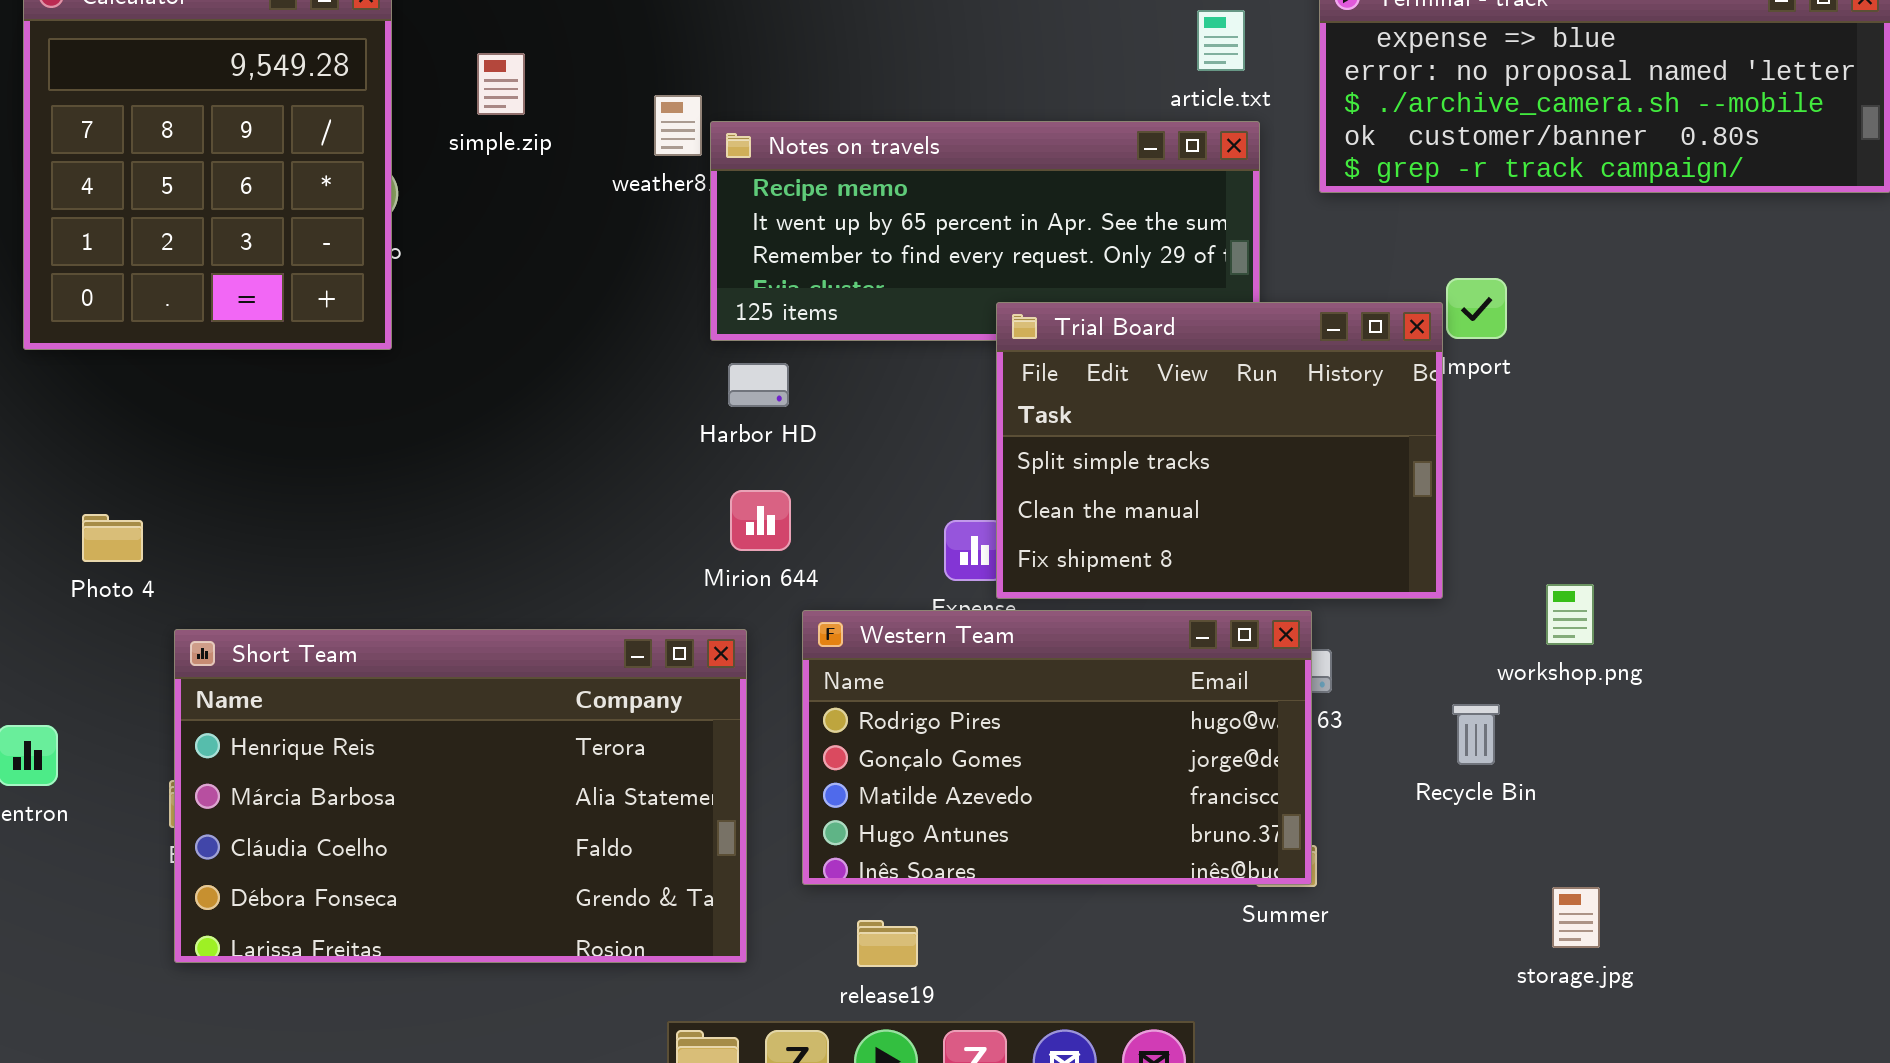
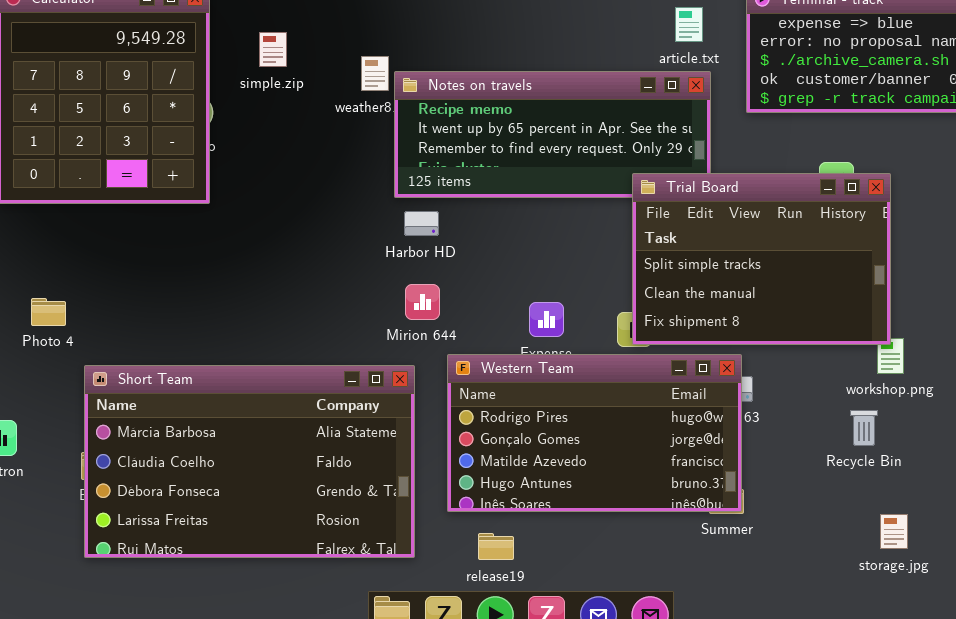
Trial Board: [996,302,1443,599] -> [632,173,891,345], moved
Short Team: [174,629,747,963] -> [84,365,415,558], scrolled down 1 row
Recycle Bin: [1452,704,1500,765] -> [850,410,878,446], moved

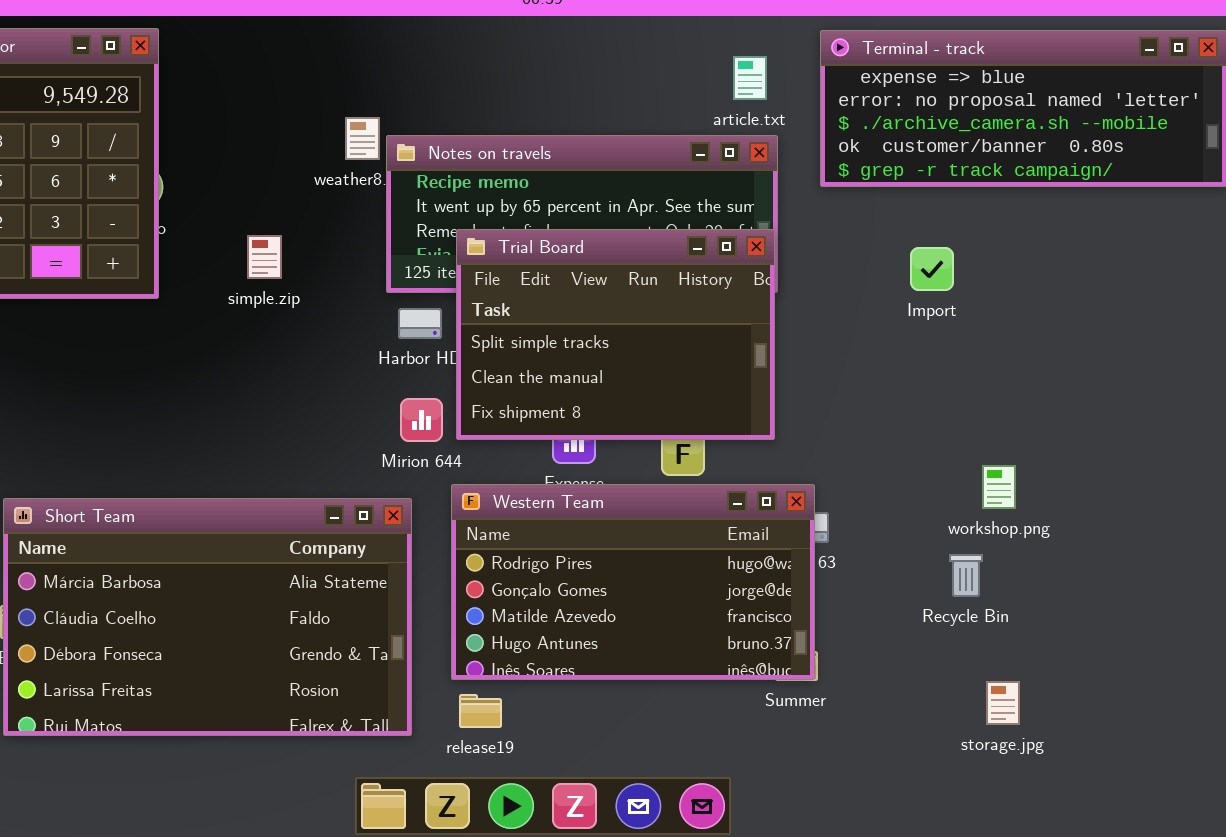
simple.zip: [259,32,287,67] -> [247,235,282,279], moved
Trial Board: [632,173,891,345] -> [456,229,775,440], moved
release19: [478,533,514,560] -> [459,694,502,728], moved

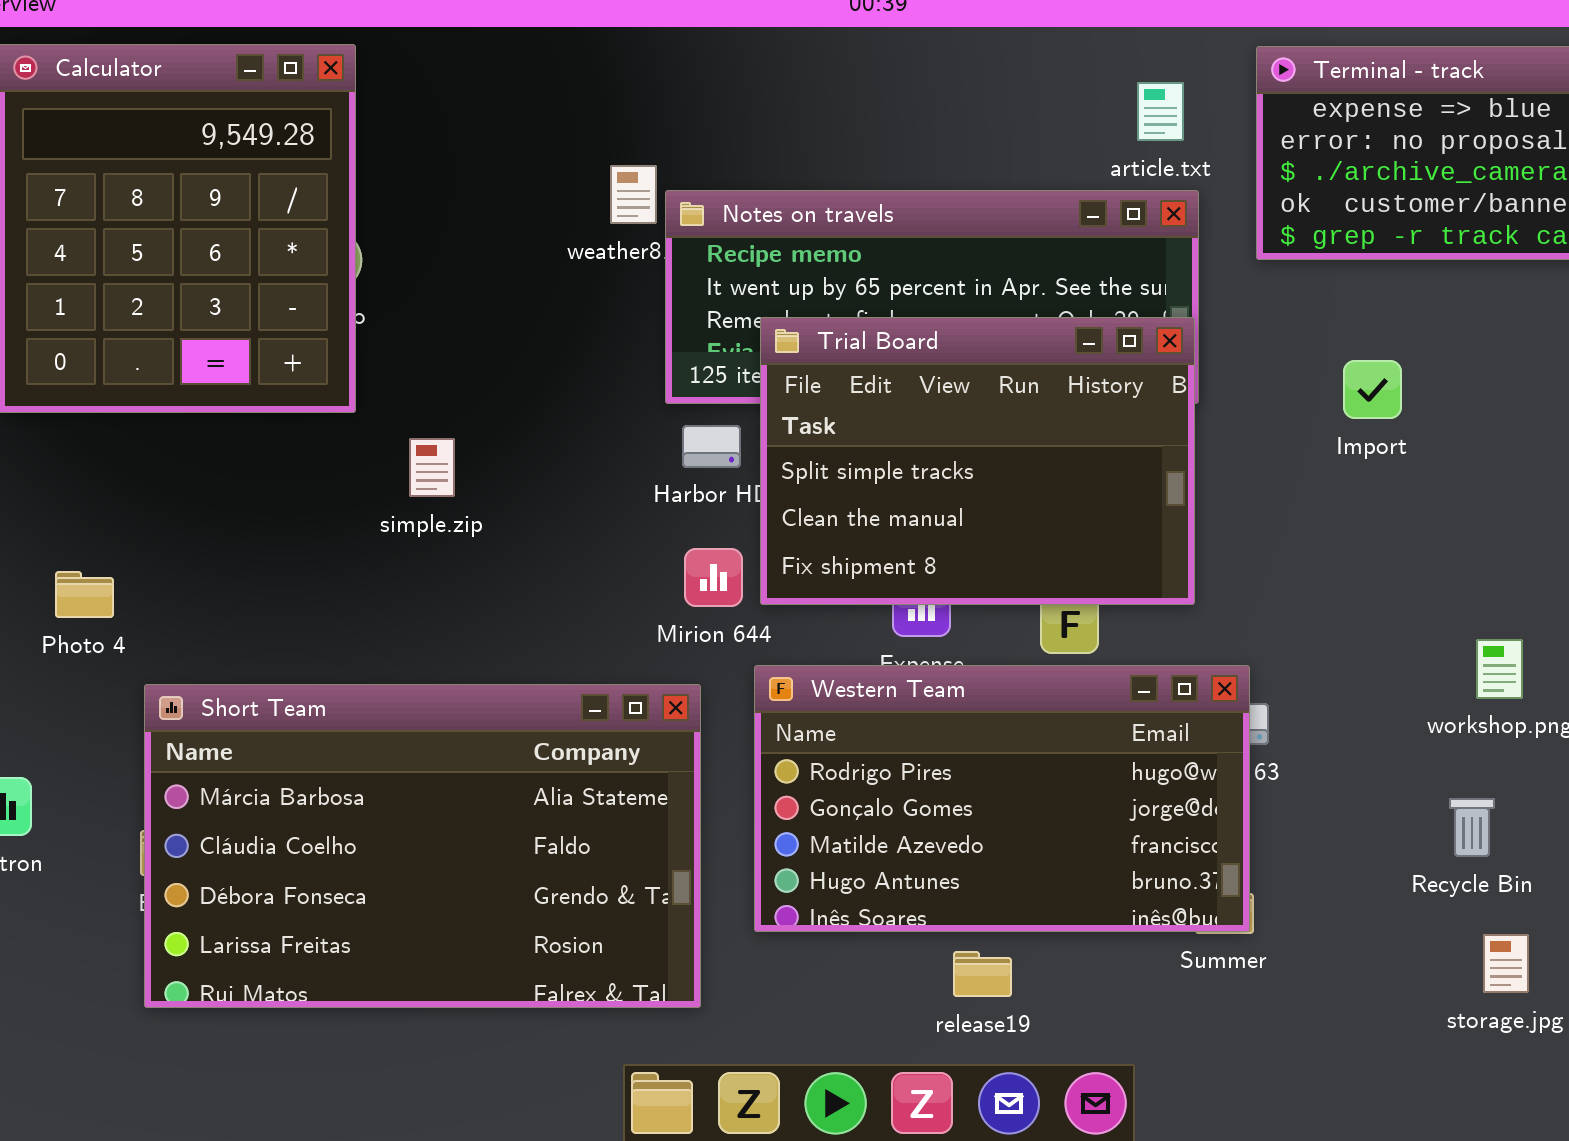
simple.zip: [247,235,282,279] -> [409,438,455,497], moved
Import: [910,247,954,291] -> [1343,360,1402,419], moved
Recycle Bin: [949,554,983,597] -> [1449,798,1495,857], moved
release19: [459,694,502,728] -> [953,951,1012,997], moved

